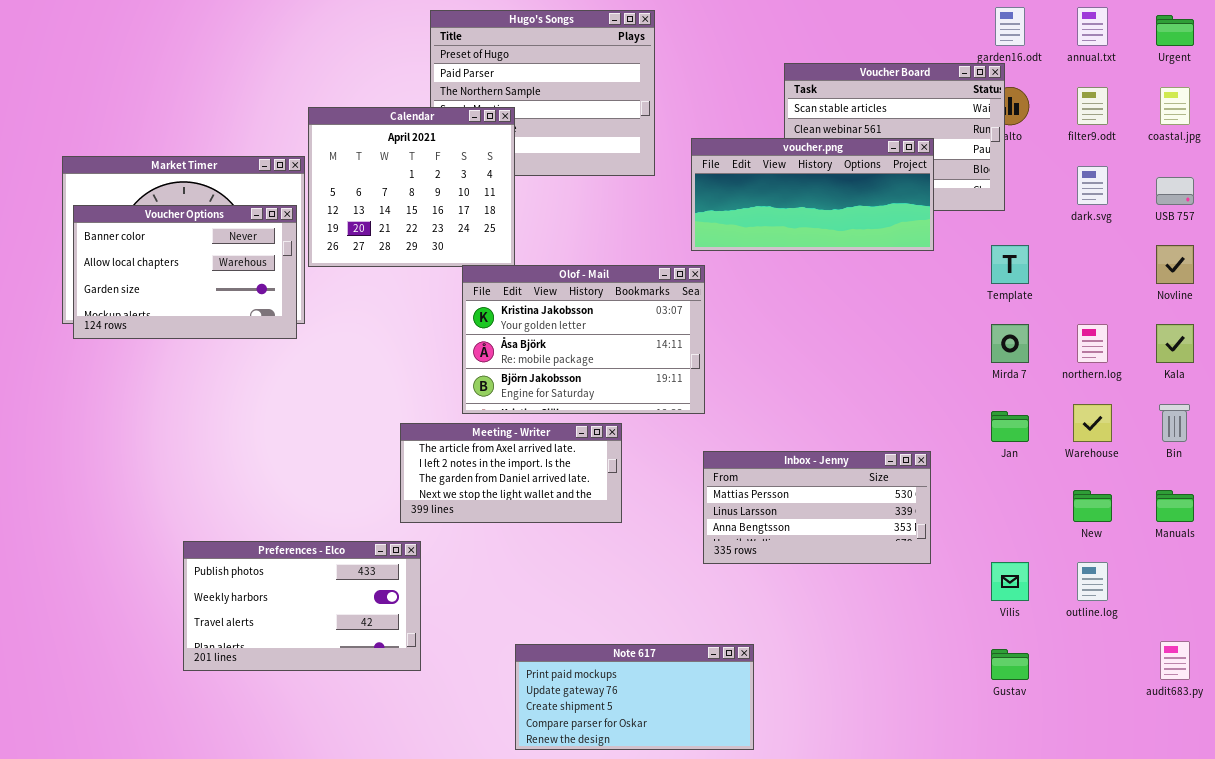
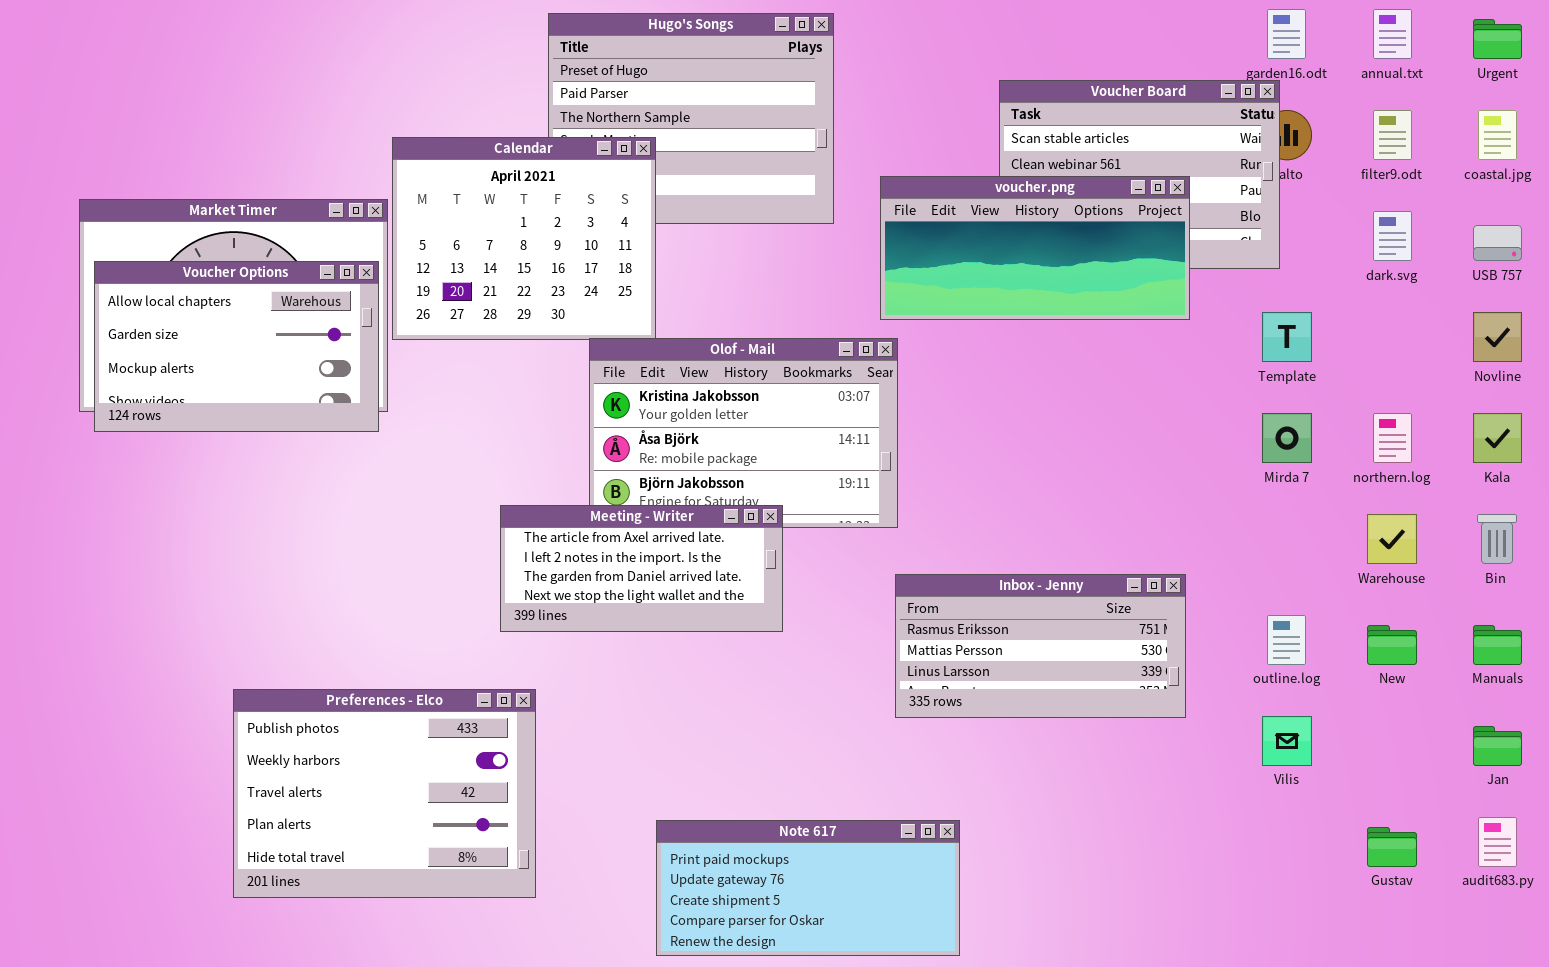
Voucher Options: [73,205,297,339] -> [94,261,379,432], scrolled down 1 row
Jan: [991,411,1029,442] -> [1473,726,1522,766], moved
Meeting - Writer: [400,423,622,523] -> [500,505,783,632], moved
Inbox - Jenny: [703,451,931,564] -> [895,574,1186,718], scrolled up 1 row
Preferences - Elco: [183,541,421,671] -> [233,689,536,898], resized
outline.log: [1077,562,1108,601] -> [1267,615,1306,665], moved
Gustav: [991,649,1029,680] -> [1367,827,1417,867], moved

